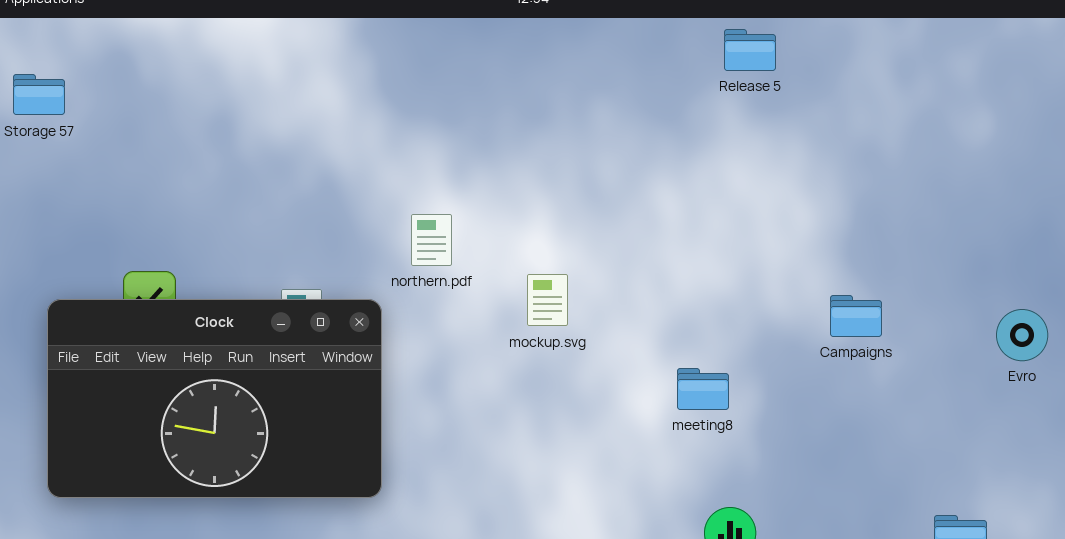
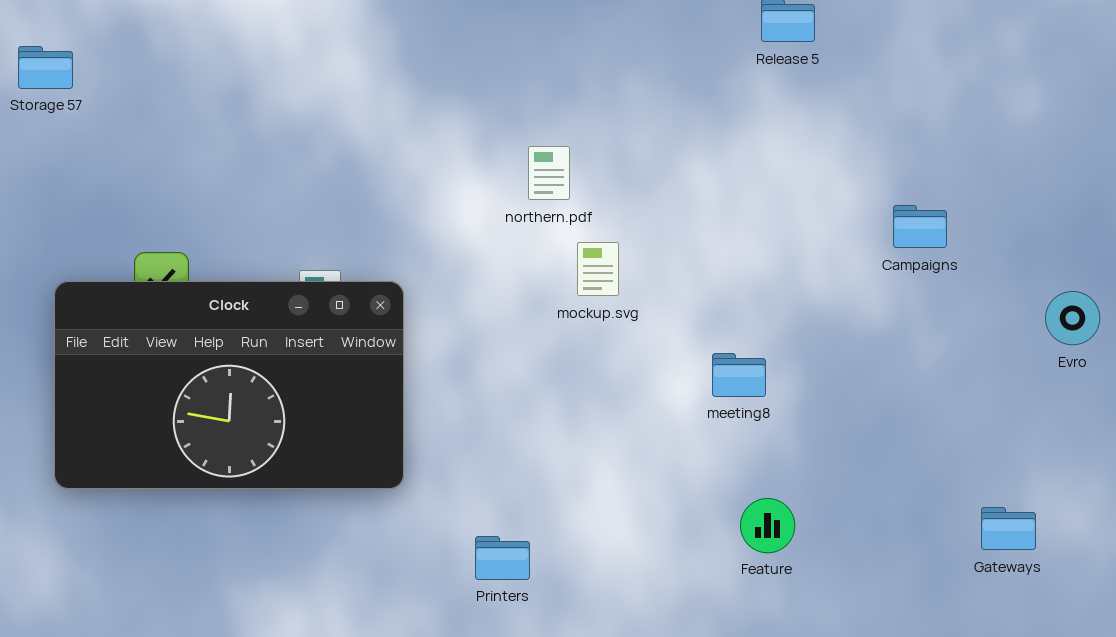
northern.pdf: [411,214,452,266] -> [528,146,570,200], moved
mockup.svg: [527,274,568,326] -> [577,242,619,296], moved
Campaigns: [830,295,882,337] -> [893,205,947,248], moved

